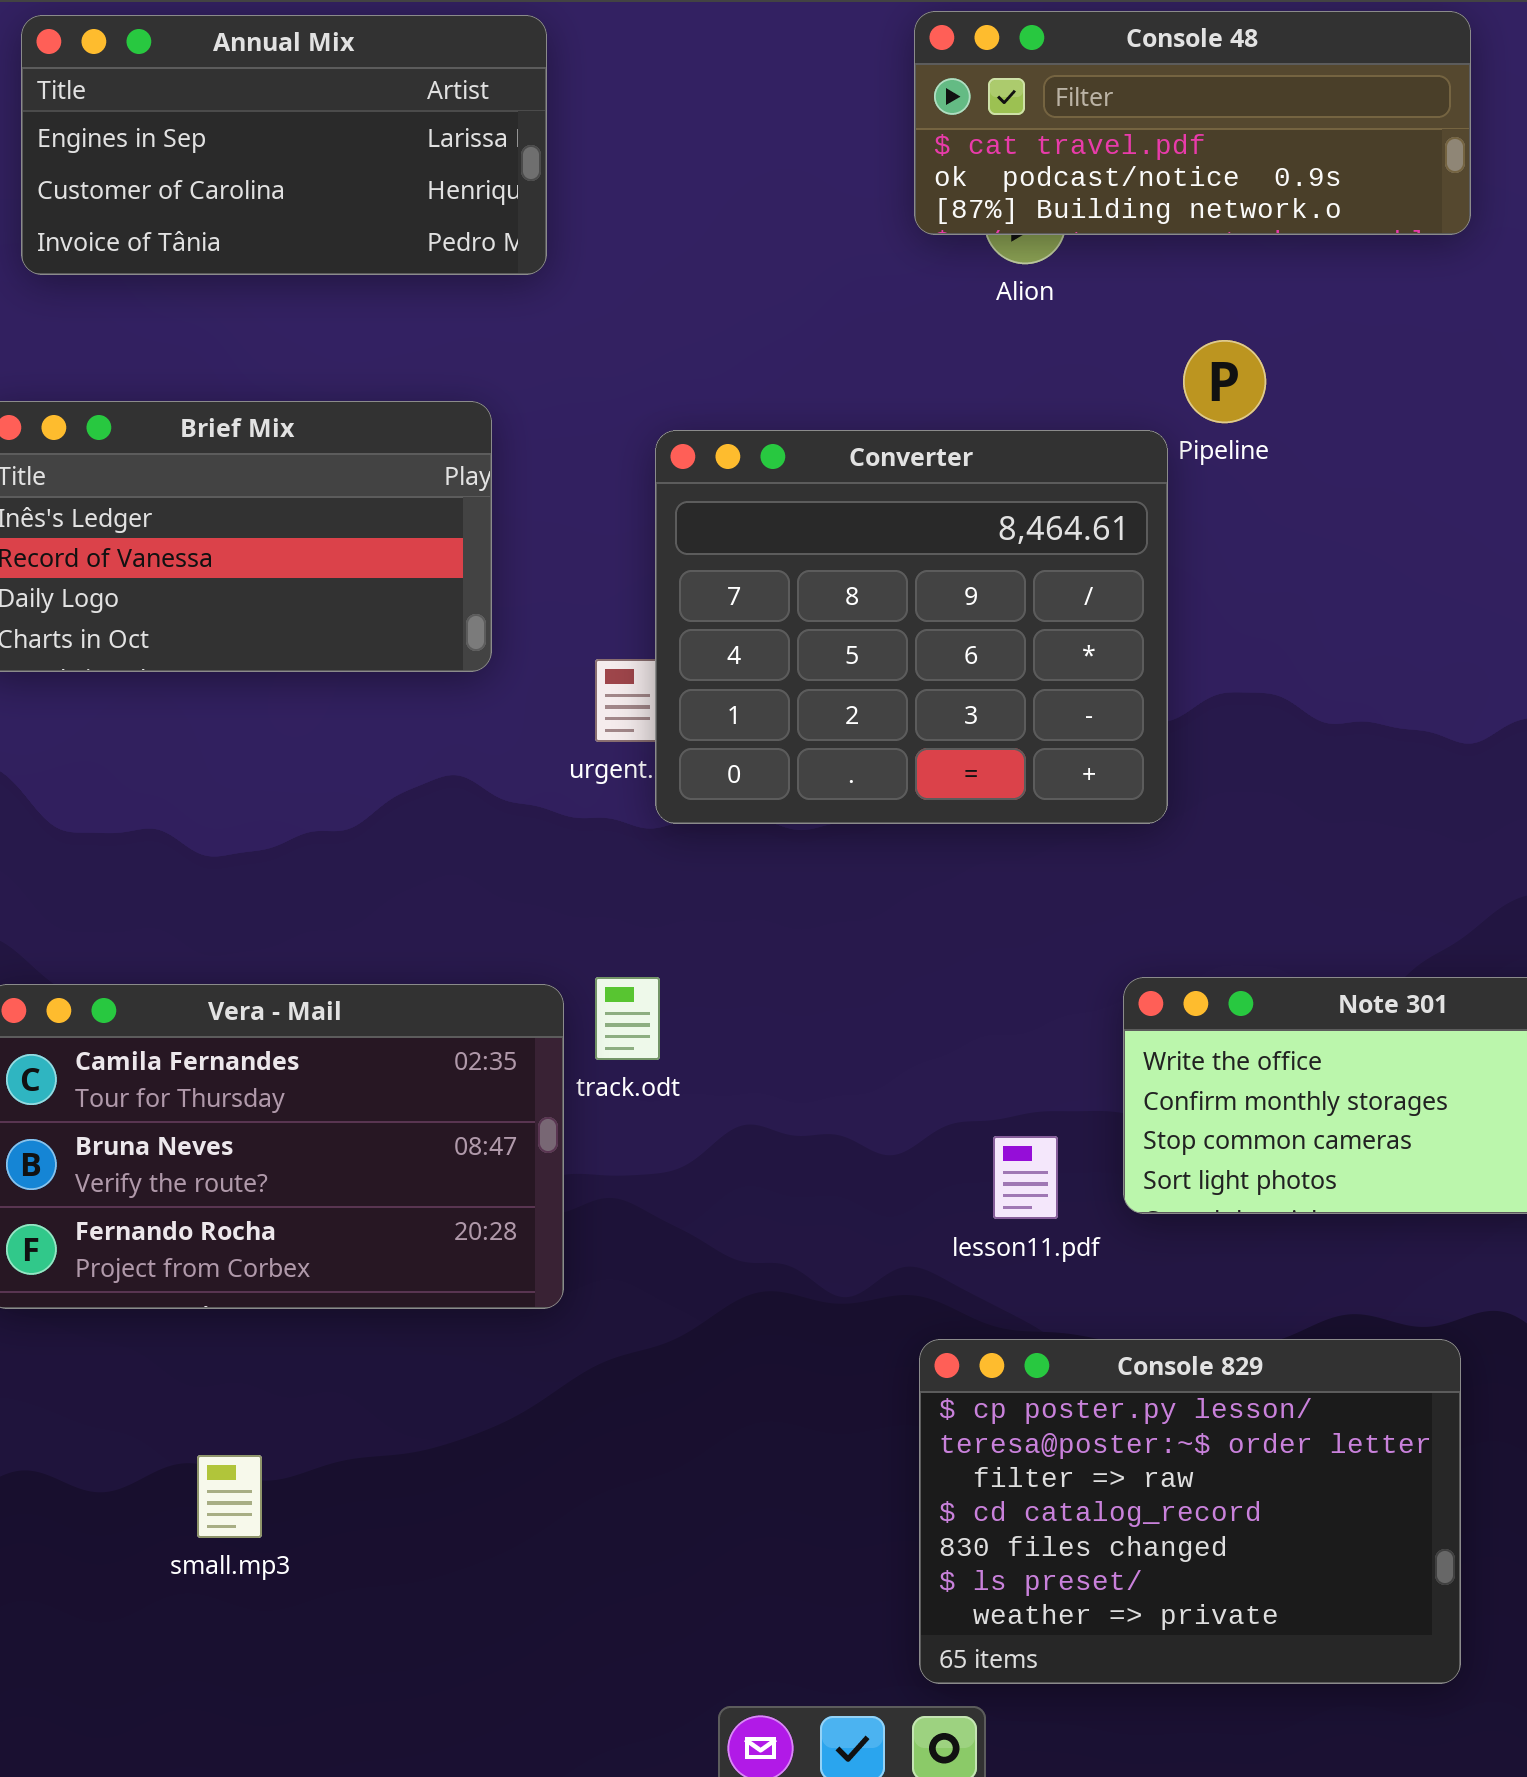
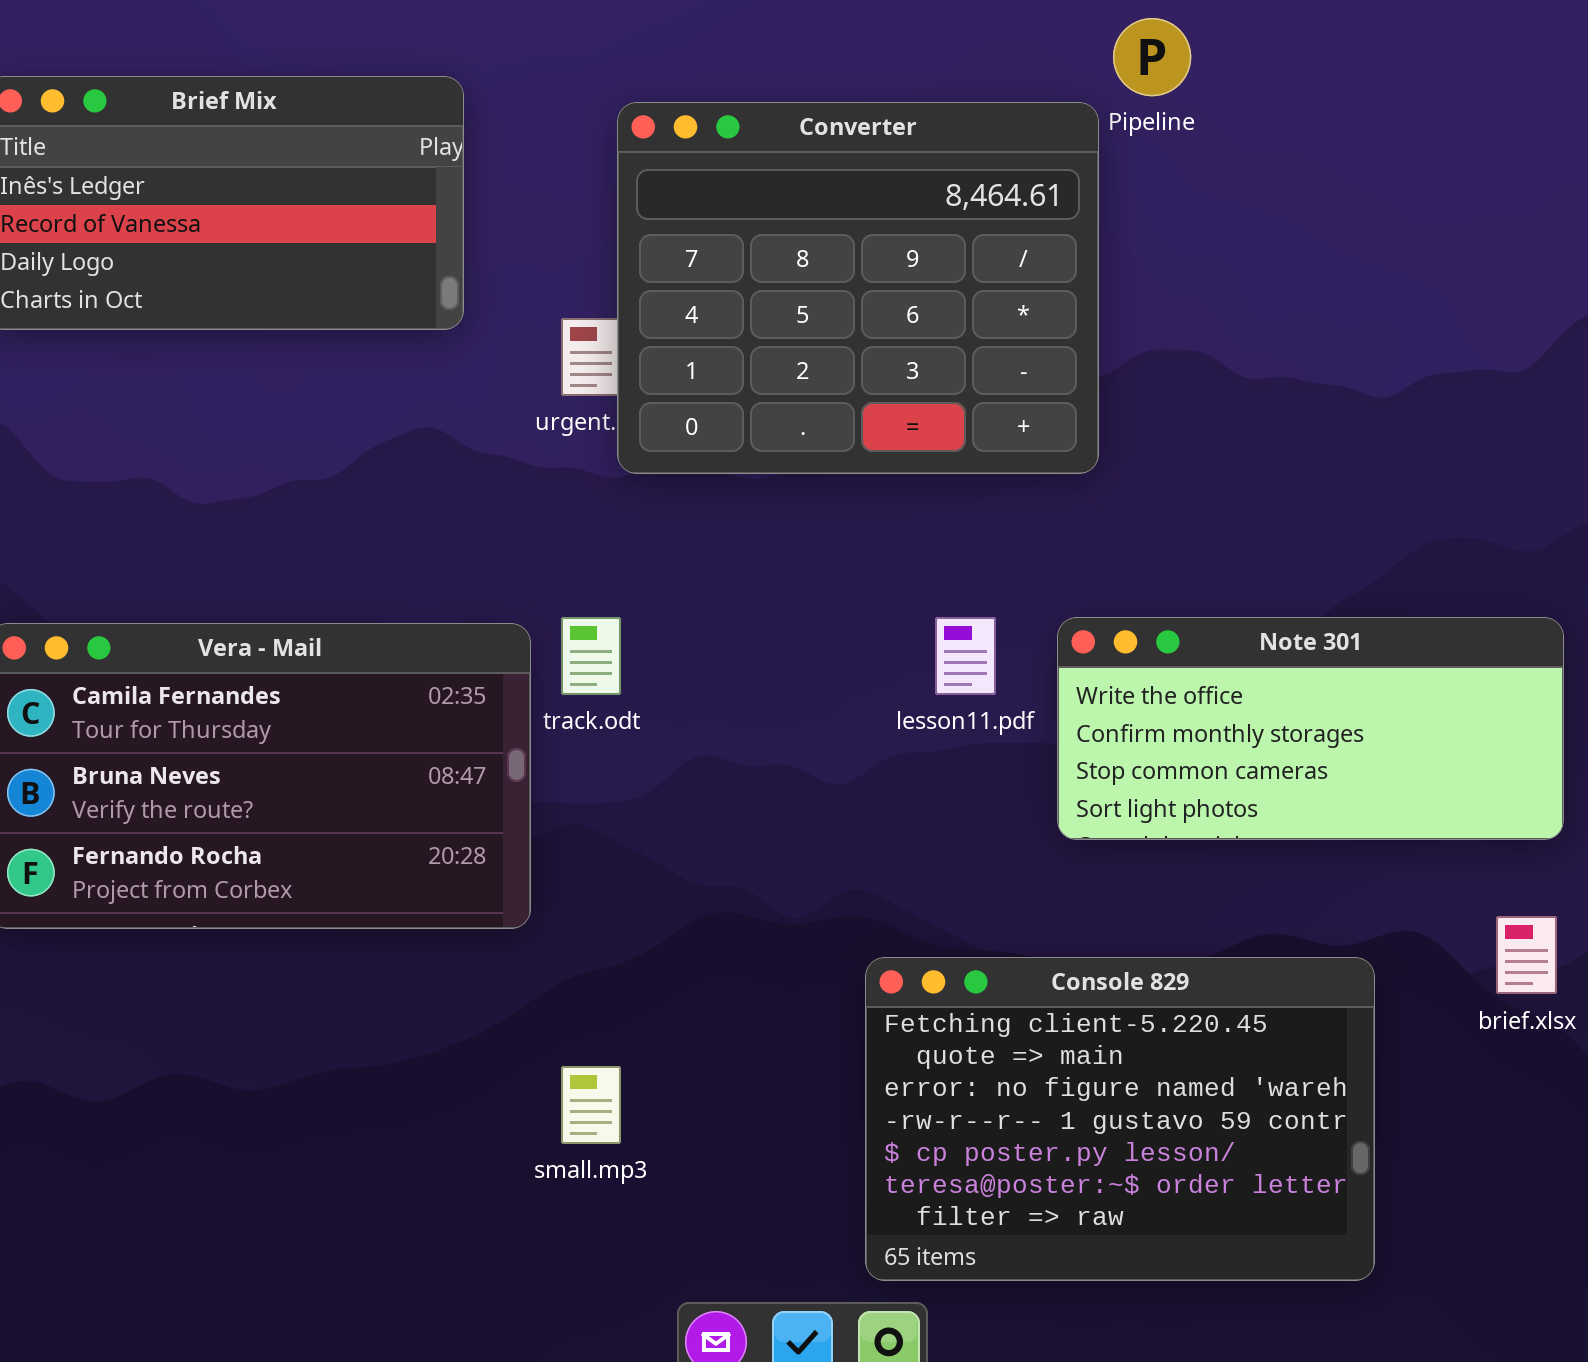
lesson11.pdf: [993,1136,1058,1219] -> [935,617,996,695], moved
Console 829: [919,1339,1461,1684] -> [865,957,1375,1281], scrolled up 4 rows
small.mp3: [197,1455,262,1538] -> [561,1066,621,1144], moved

